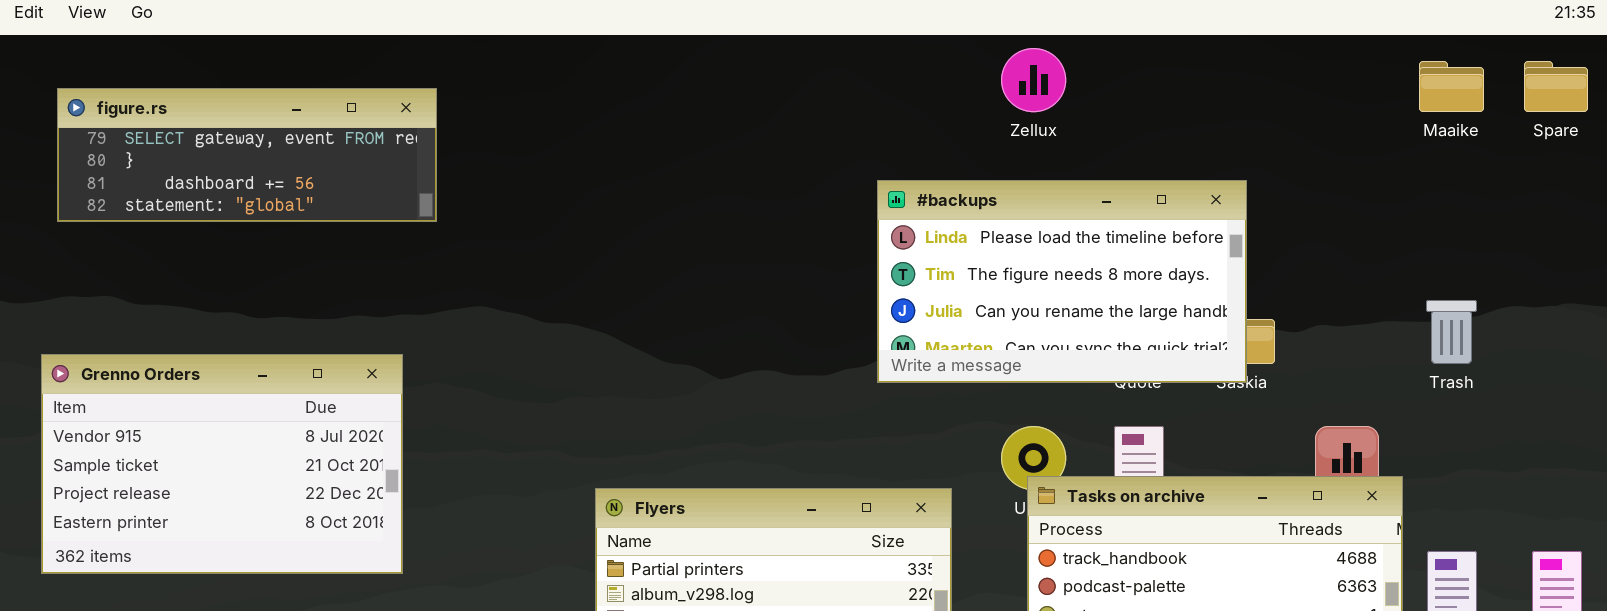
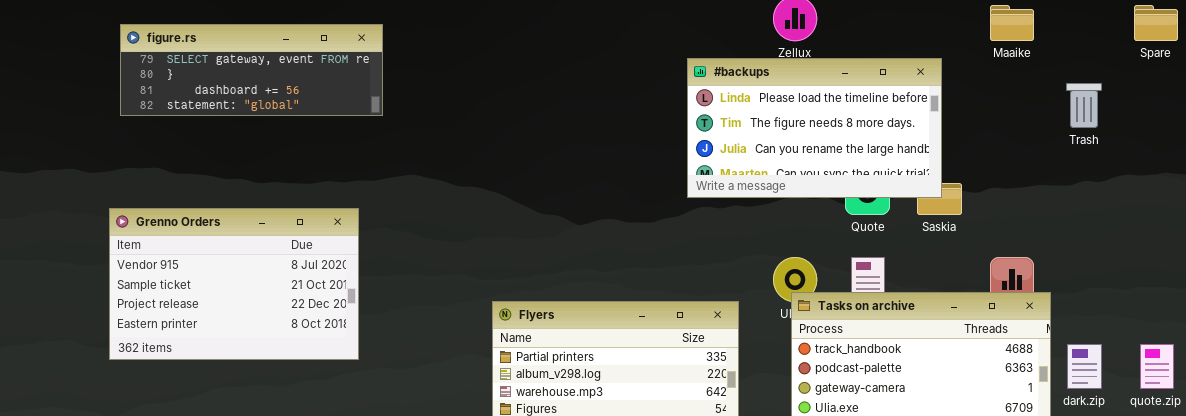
Maaike: [1419,61,1484,112] -> [990,5,1034,41], moved
#backups: [877,180,1247,383] -> [687,58,942,198], moved
Trash: [1426,300,1477,364] -> [1066,83,1102,128], moved

